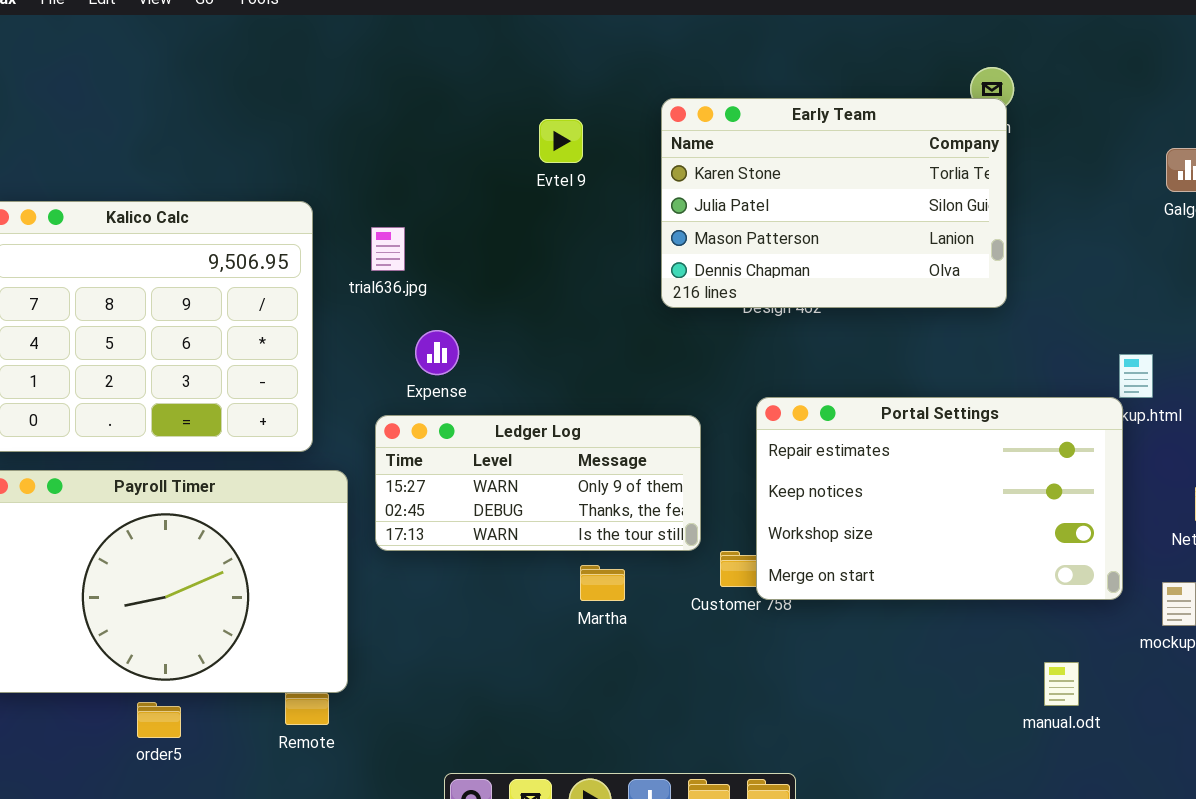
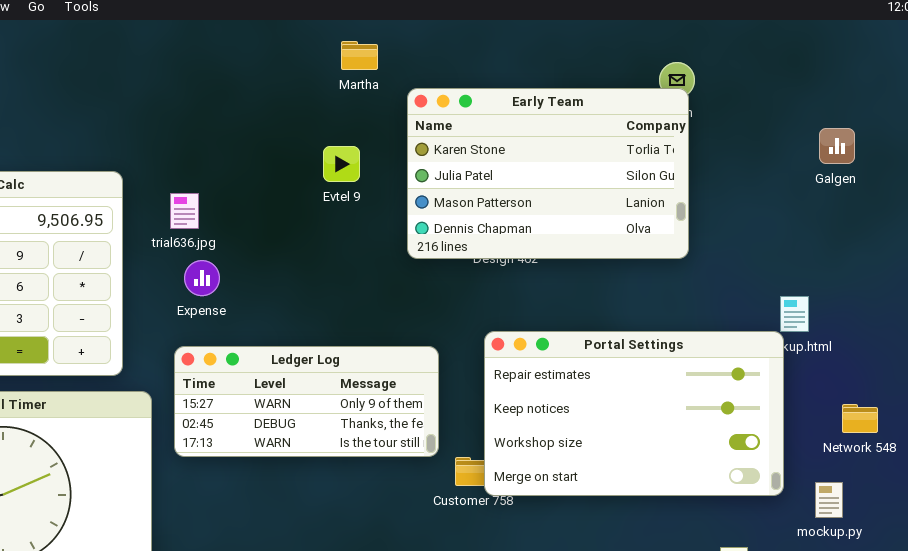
Evtel 9: [539,119,583,163] -> [323,146,360,182], moved
Expense: [415,330,459,375] -> [184,260,220,296], moved
Martha: [580,565,625,601] -> [341,41,378,70], moved

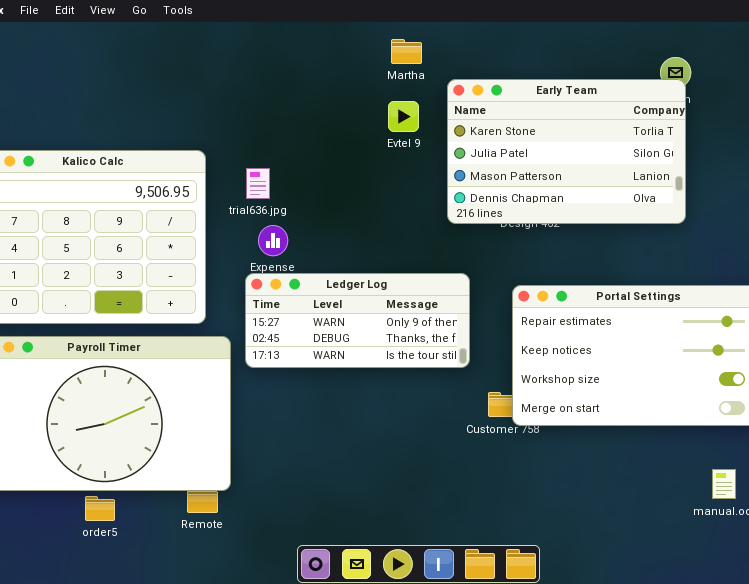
Evtel 9: [323,146,360,182] -> [388,101,419,132], moved
Ledger Log: [174,346,439,457] -> [245,273,470,368], moved

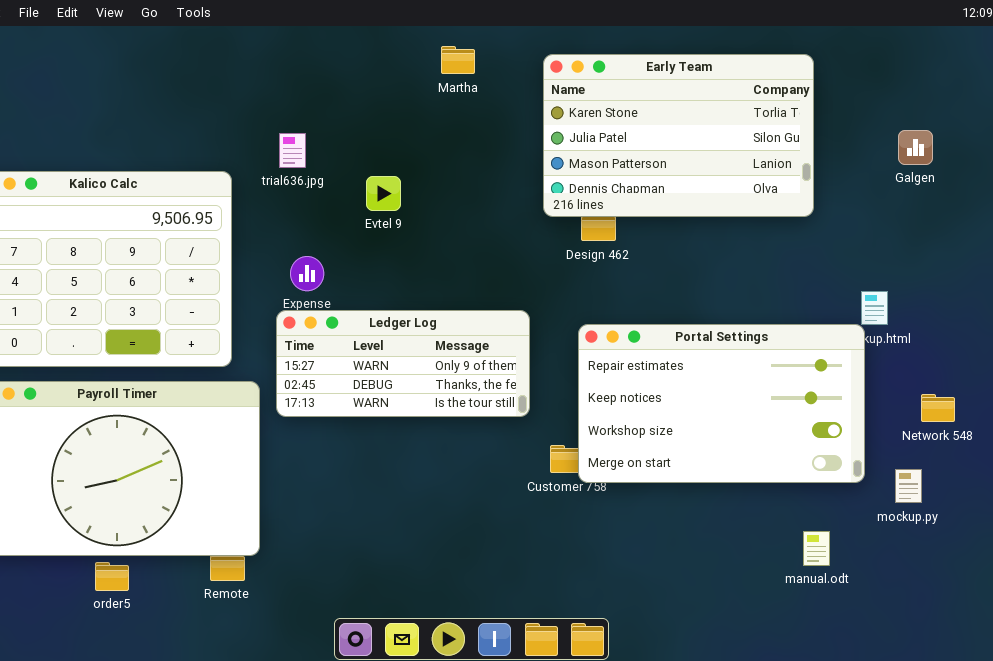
Early Team: [447,79,686,224] -> [543,54,814,217], moved
Evtel 9: [388,101,419,132] -> [366,176,401,211], moved
trial636.jpg: [246,168,270,199] -> [279,133,306,168], moved

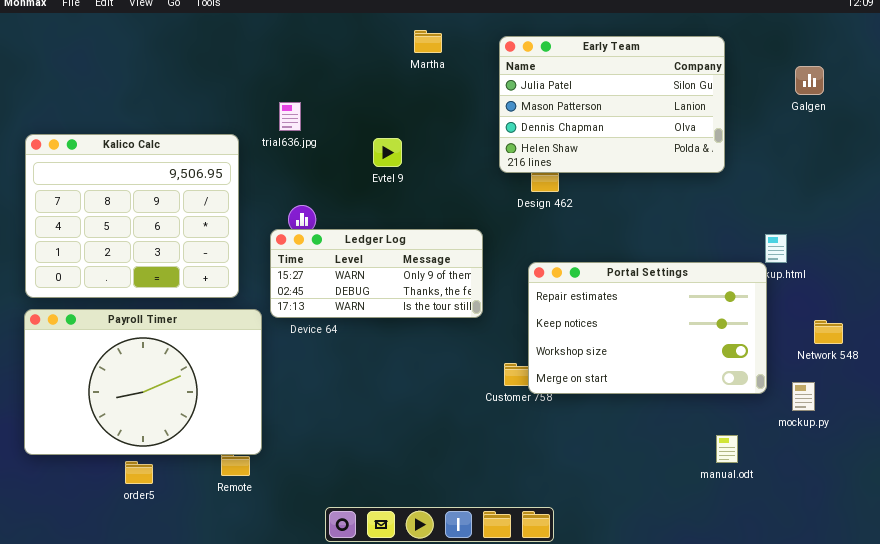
Early Team: [543,54,814,217] -> [499,36,725,173], scrolled down 1 row
Galgen: [898,130,933,165] -> [795,66,824,95], moved
Evtel 9: [366,176,401,211] -> [373,138,402,167], moved
Ledger Log: [276,310,530,417] -> [270,229,483,318], moved

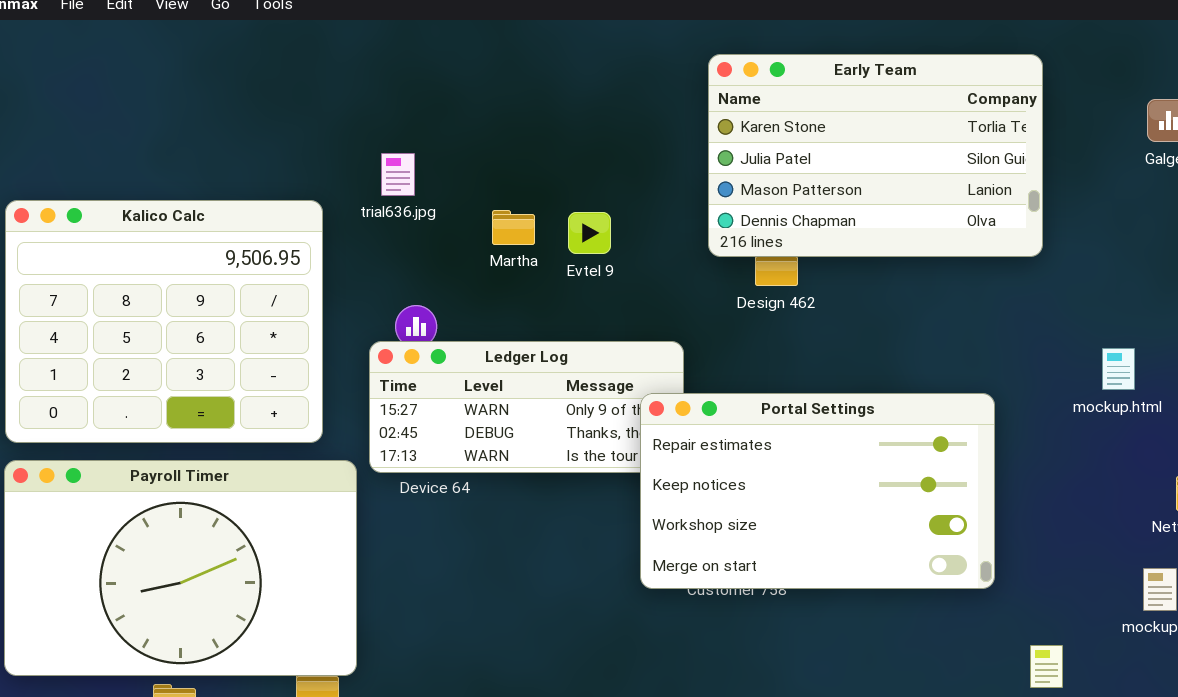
Martha: [414,30,442,53] -> [492,210,535,245], moved
Early Team: [499,36,725,173] -> [708,54,1043,257], scrolled up 1 row
Evtel 9: [373,138,402,167] -> [568,212,611,254], moved
Portal Settings: [528,262,767,394] -> [640,393,995,589], moved

